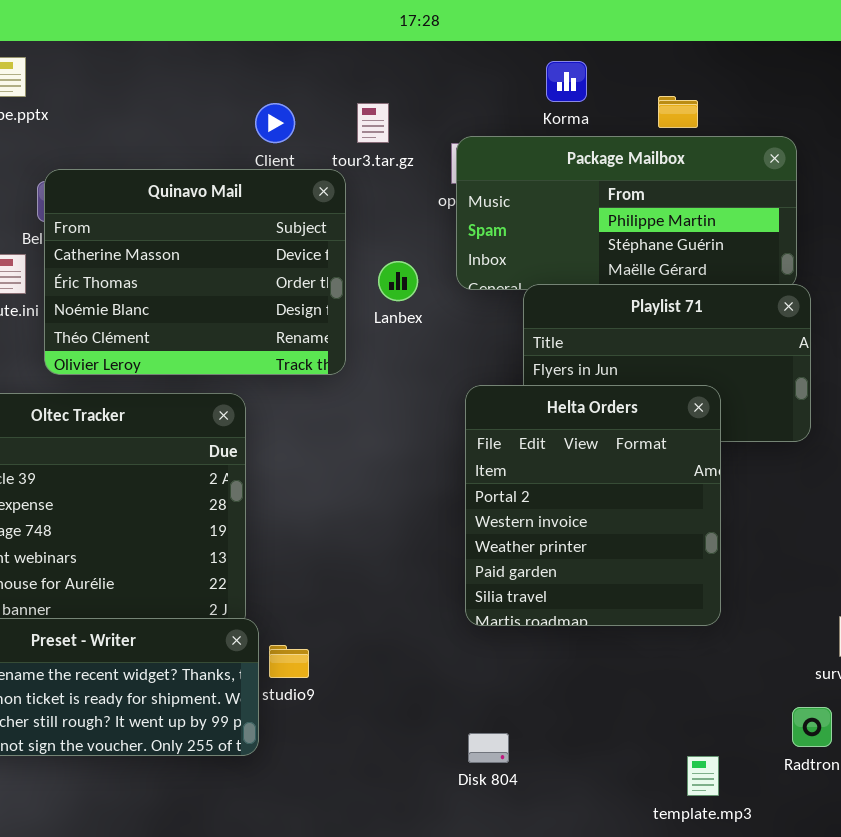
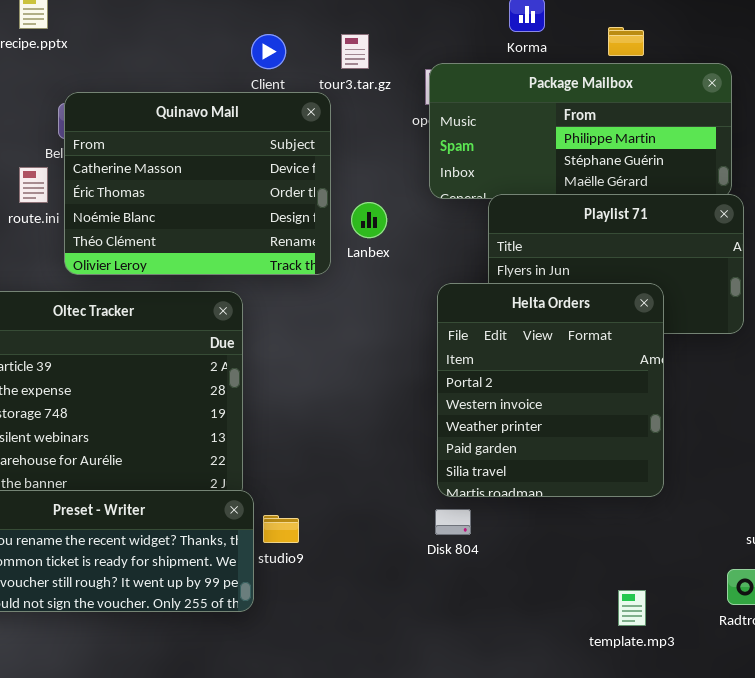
Lanbex: [378,261,418,301] -> [351,202,387,238], moved
Disk 804: [468,733,509,763] -> [435,509,471,535], moved
template.mp3: [687,756,719,796] -> [618,590,646,626], moved

